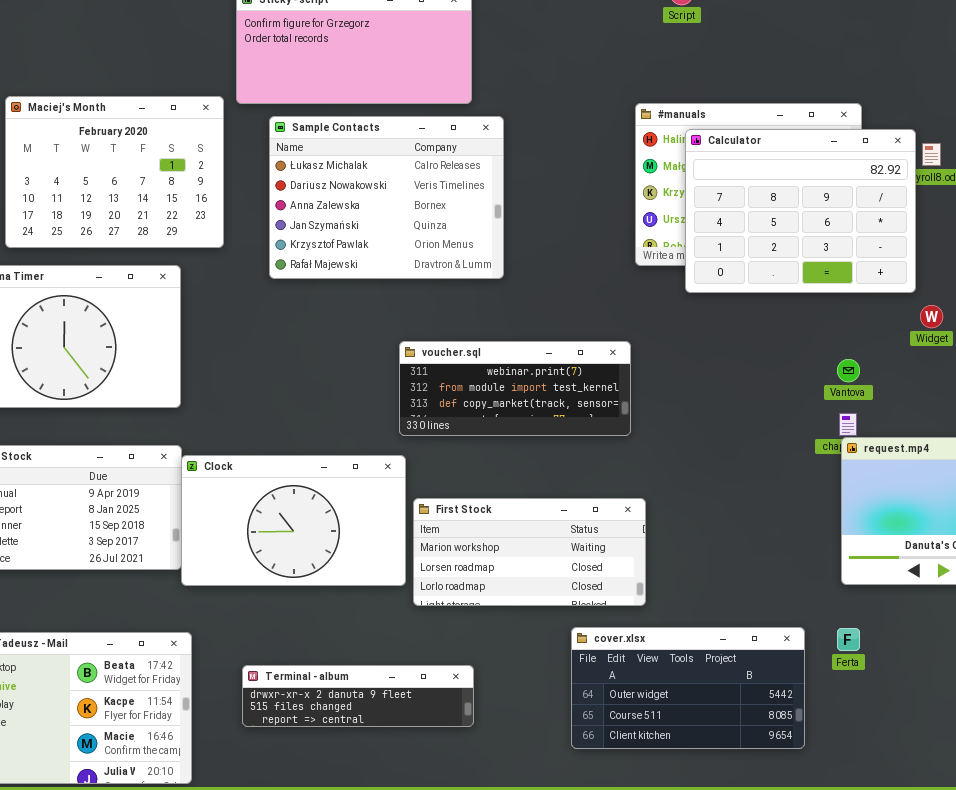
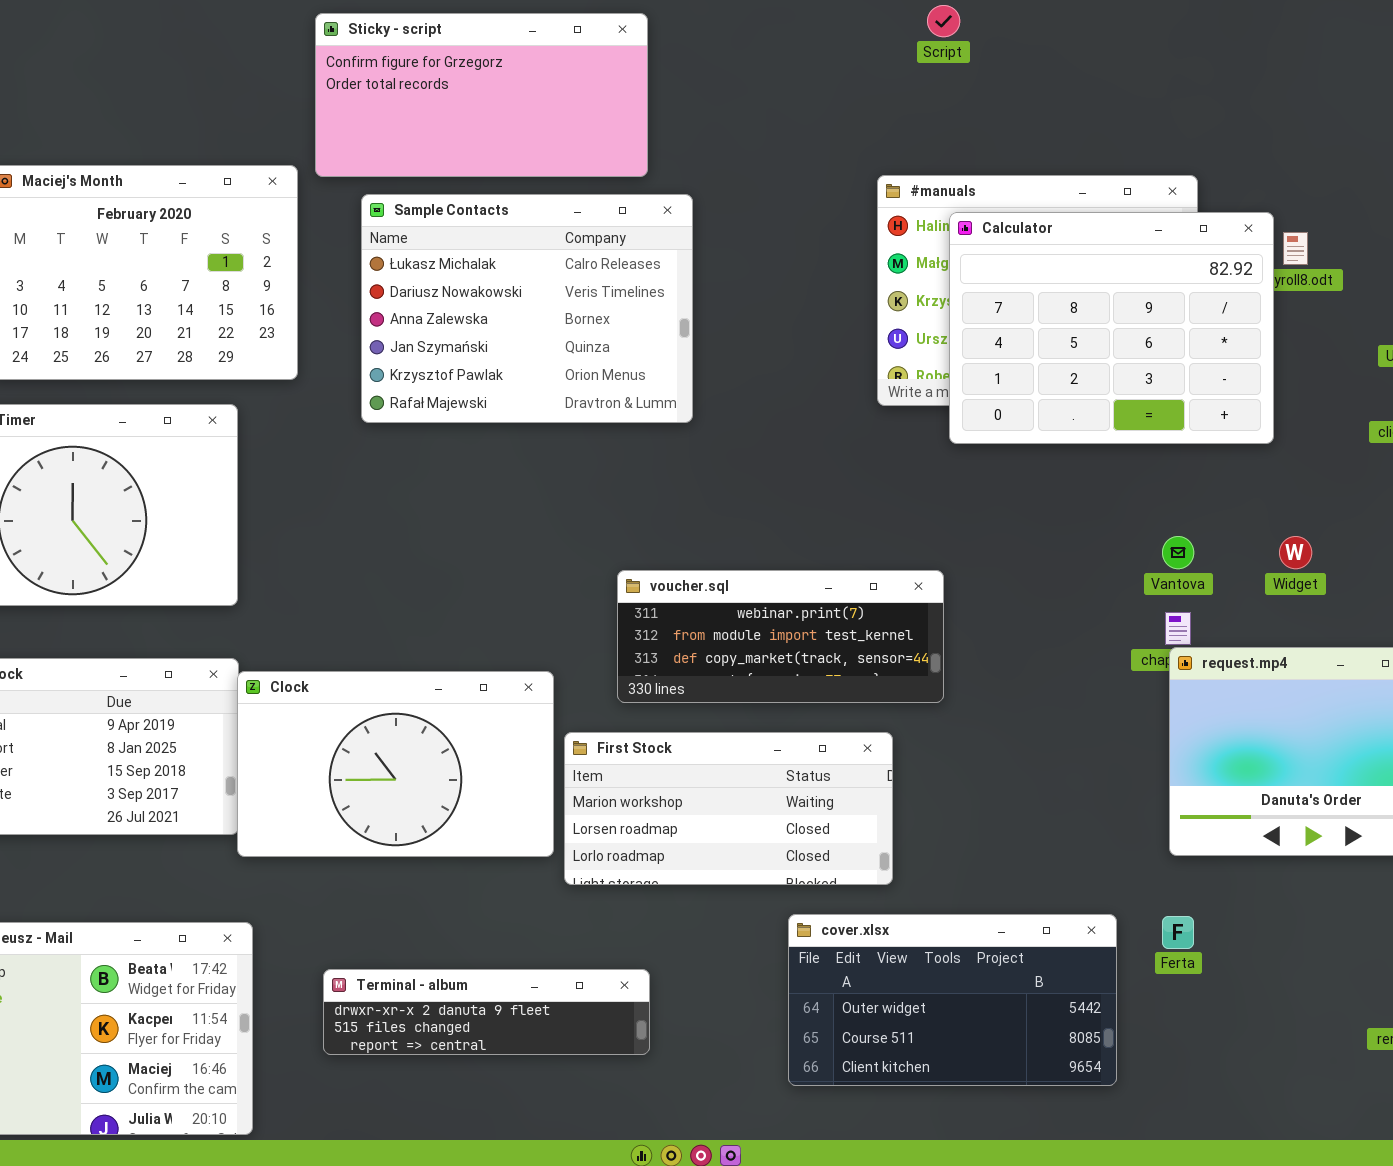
Widget: [920,305,943,328] -> [1279,536,1312,569], moved
voucher.sql: [399,341,631,436] -> [617,570,944,703], moved

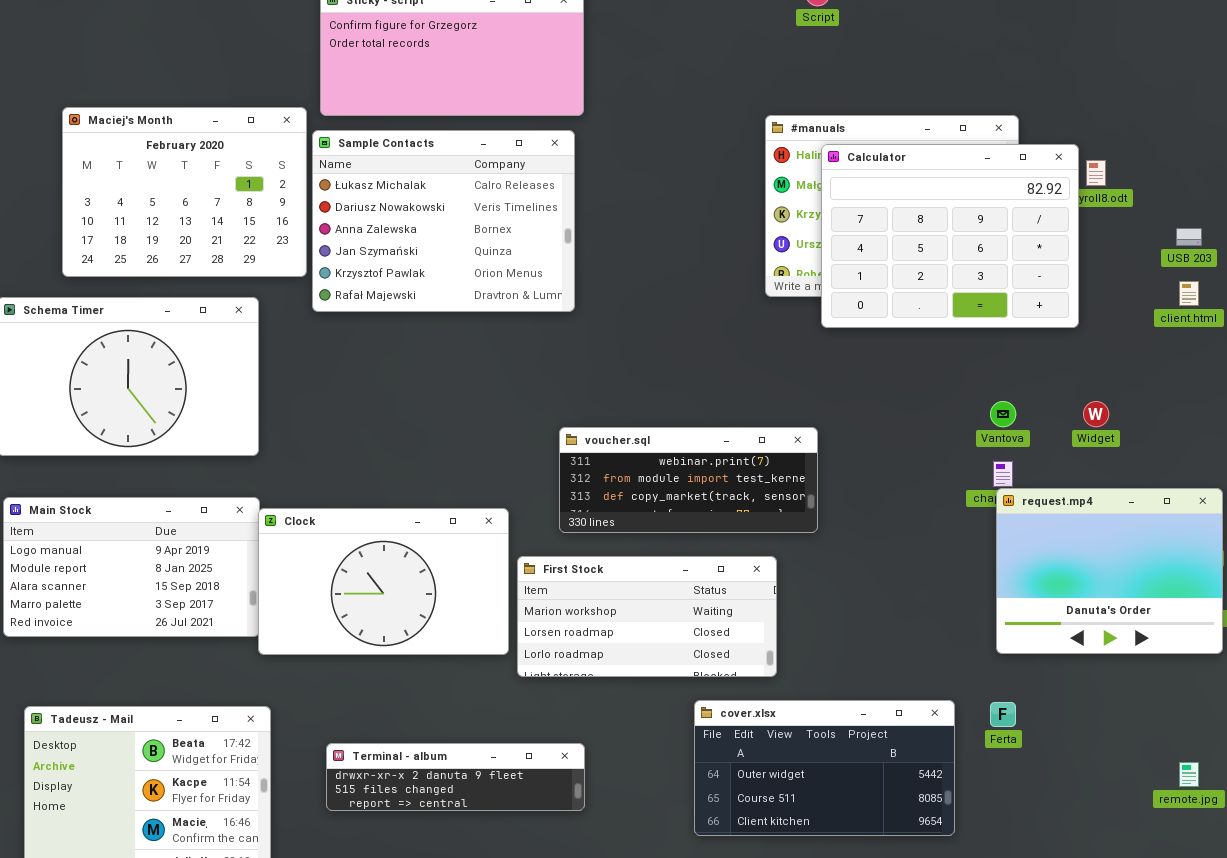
Sample Contacts: [361,194,693,423] -> [312,130,575,312], moved

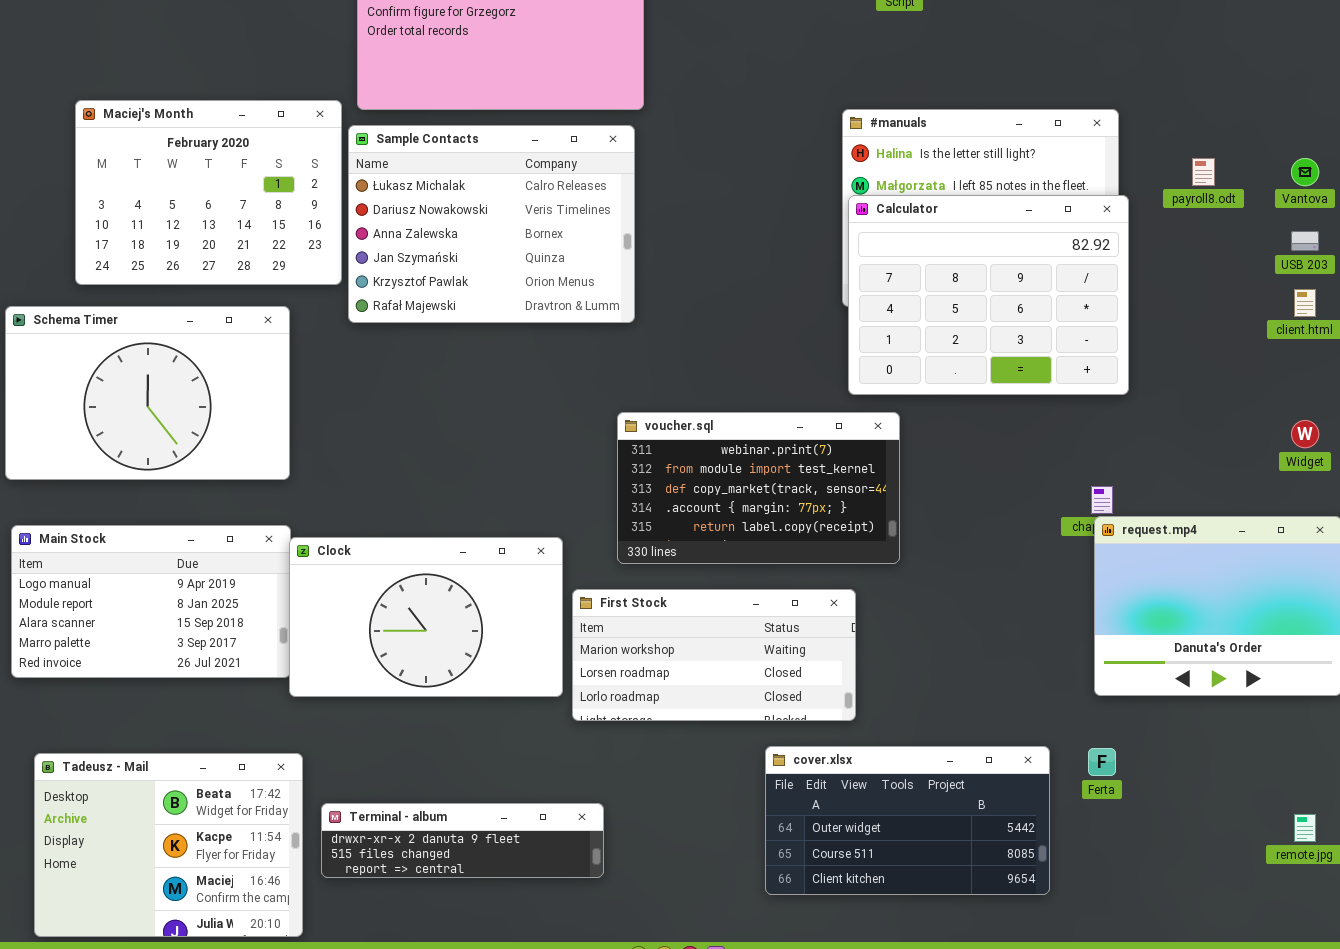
Calculator: [821,144,1079,328] -> [848,195,1129,395], moved
Vantova: [990,401,1016,427] -> [1291,158,1319,186], moved
Widget: [1083,401,1109,427] -> [1291,420,1319,448], moved
voucher.sql: [559,427,818,533] -> [617,412,900,564], resized
Terminal - album: [326,743,585,811] -> [321,803,604,878], moved

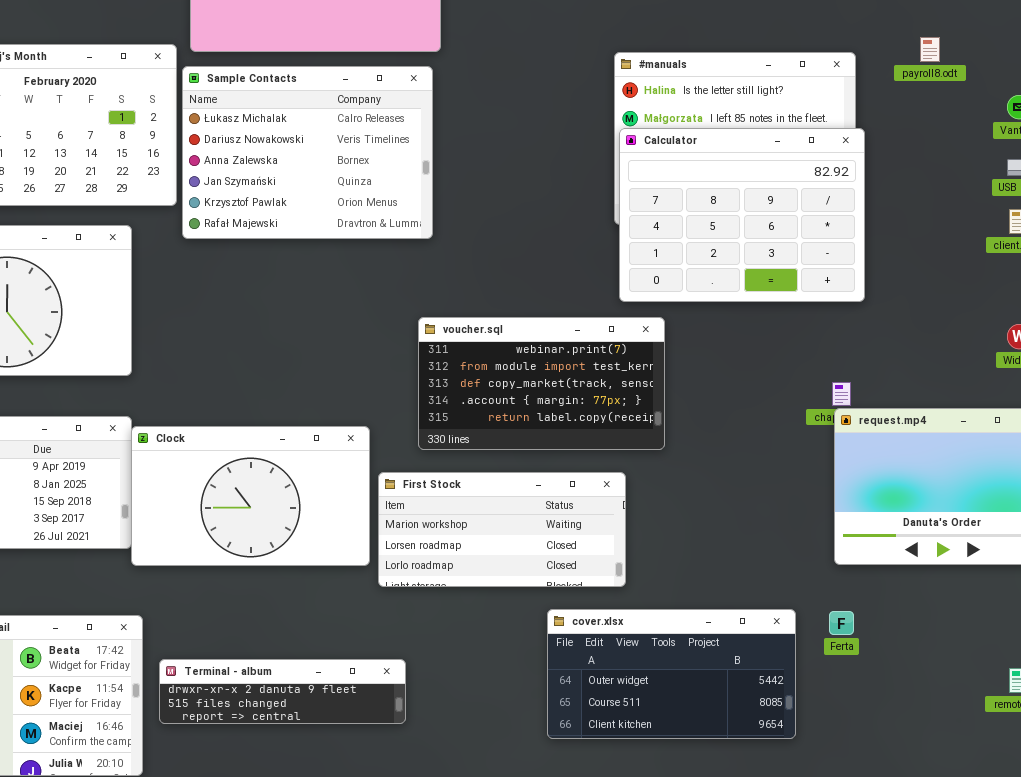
payroll8.odt: [1192,158,1215,186] -> [920,37,940,62], moved

